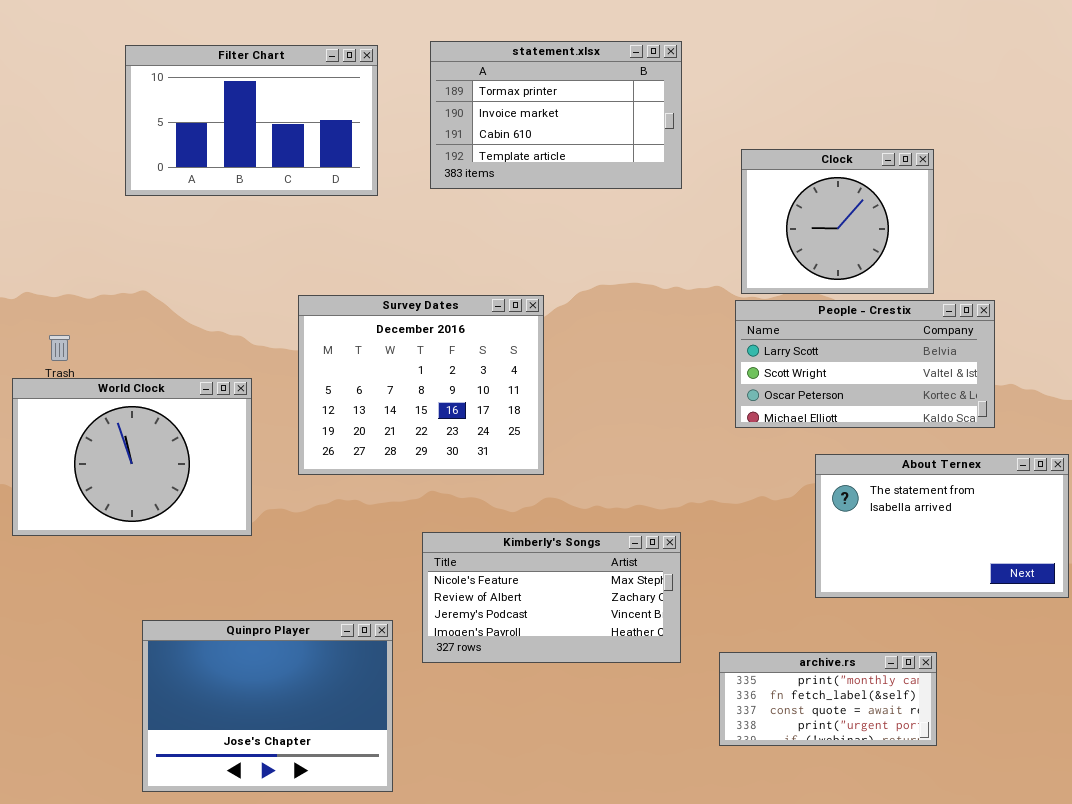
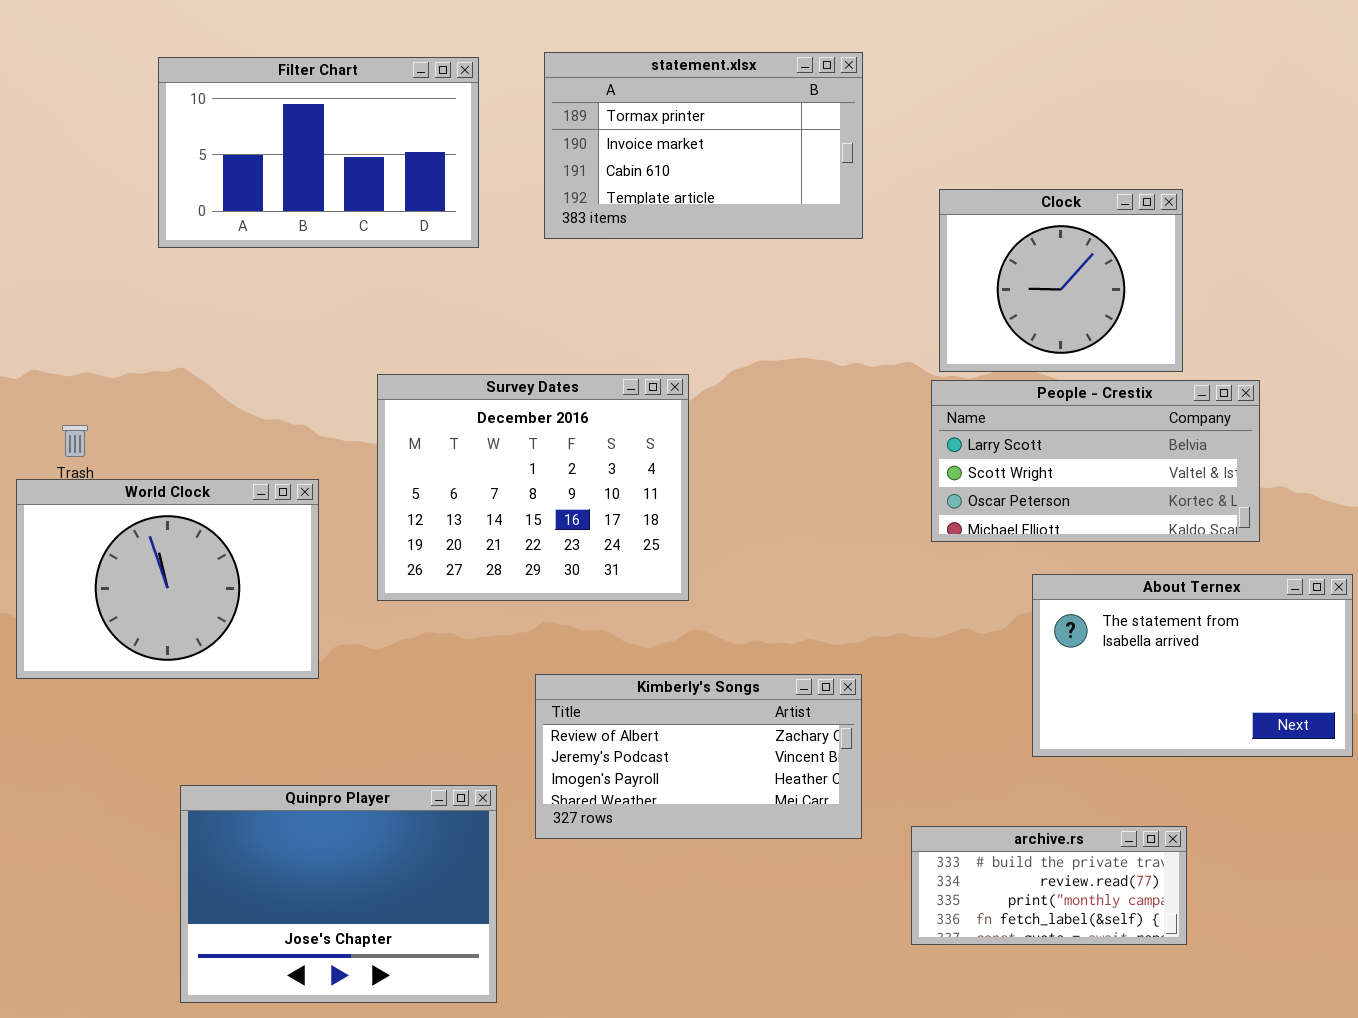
Kimberly's Songs: [422,532,681,663] -> [535,674,862,839], scrolled down 1 row
archive.rs: [719,652,937,746] -> [911,826,1187,945], scrolled up 2 rows

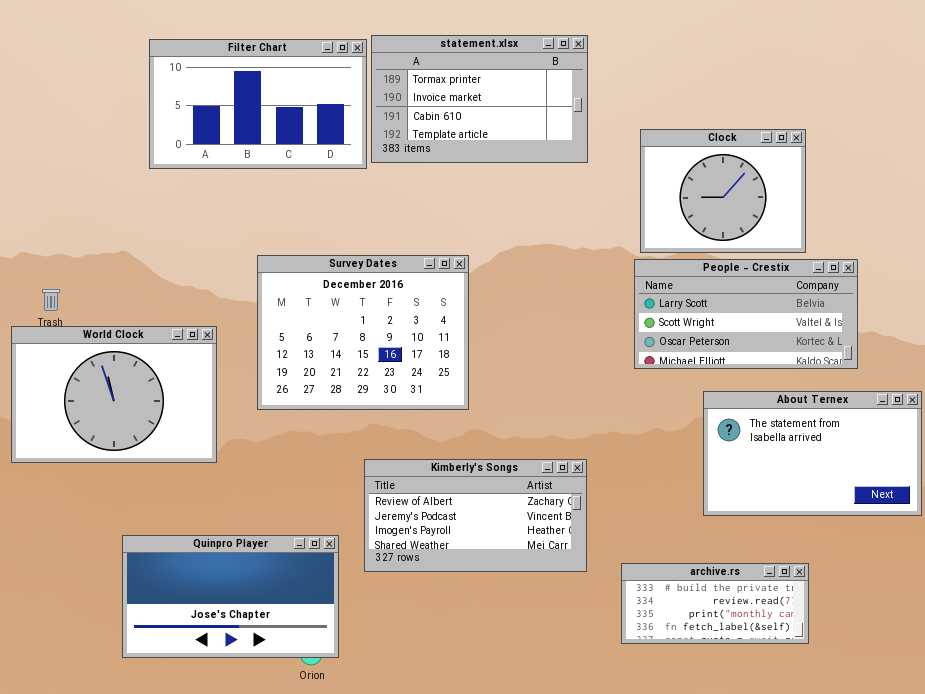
Filter Chart: [158,57,479,248] -> [149,39,367,169], moved
Quinpro Player: [180,785,497,1003] -> [122,535,339,658], resized

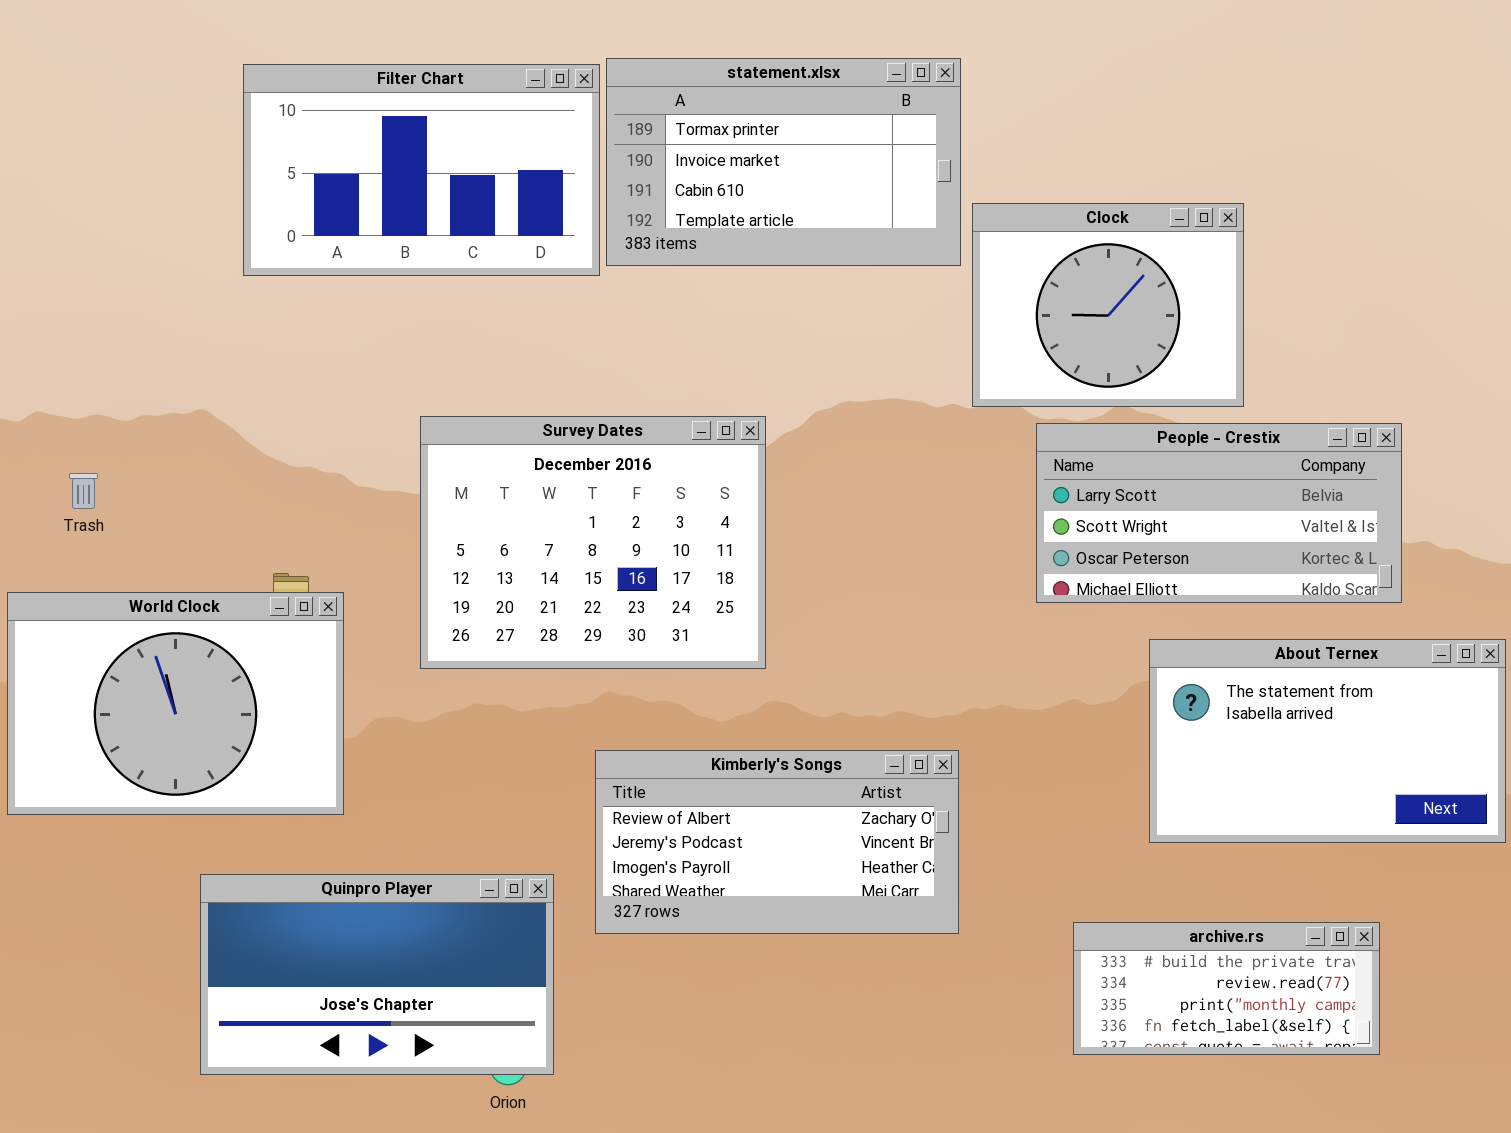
Clock: [640,129,806,253] -> [972,203,1244,407], moved
World Clock: [11,326,217,463] -> [7,592,344,815], moved
archive.rs: [621,563,809,644] -> [1073,922,1380,1055], moved

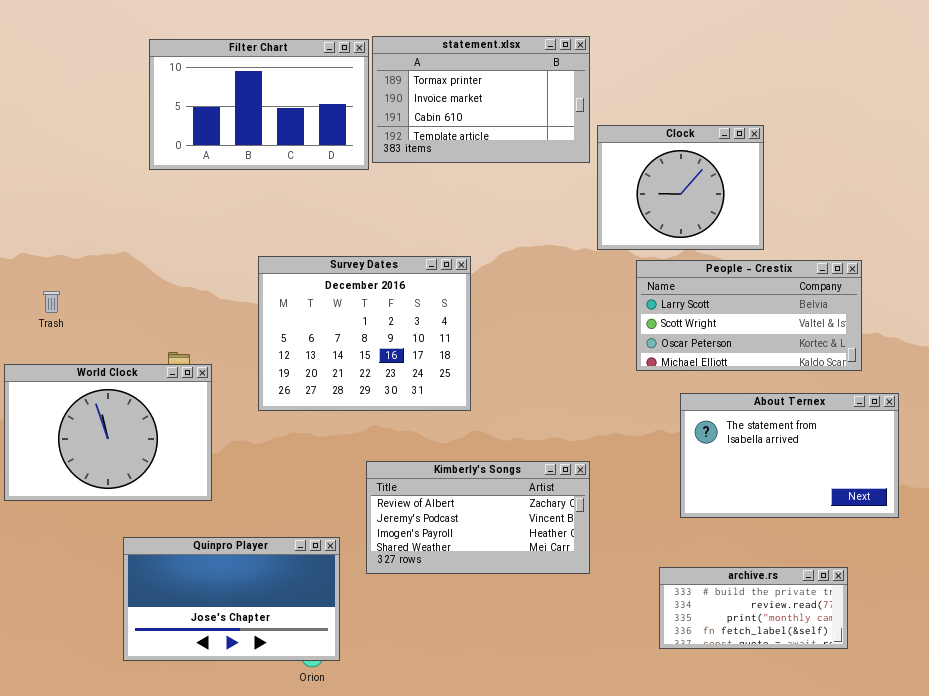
About Ternex: [1149,639,1506,843] -> [680,393,899,518], moved

